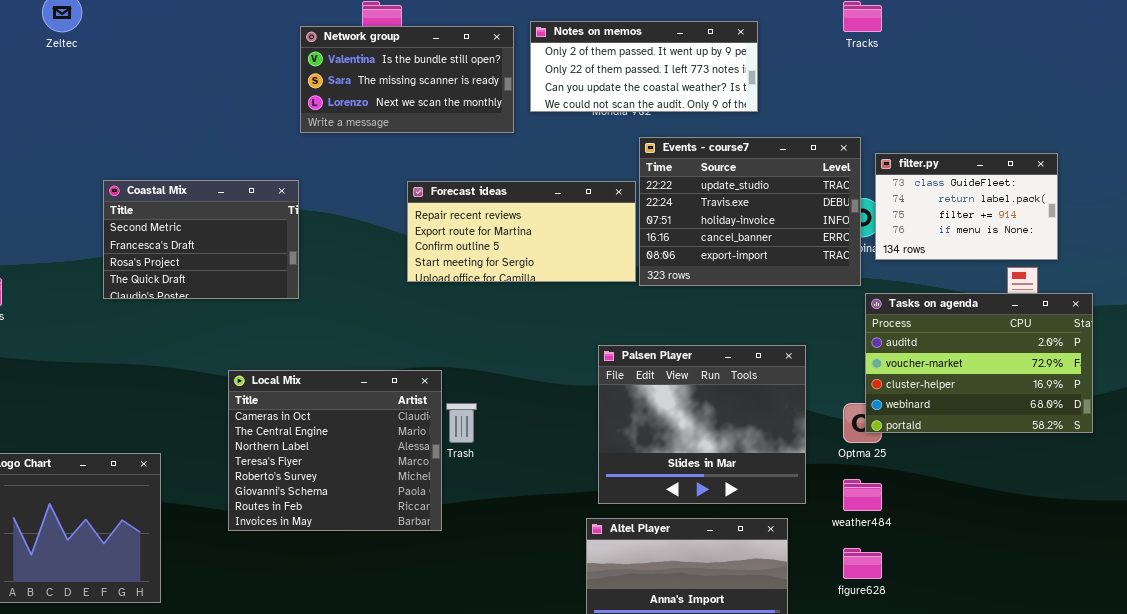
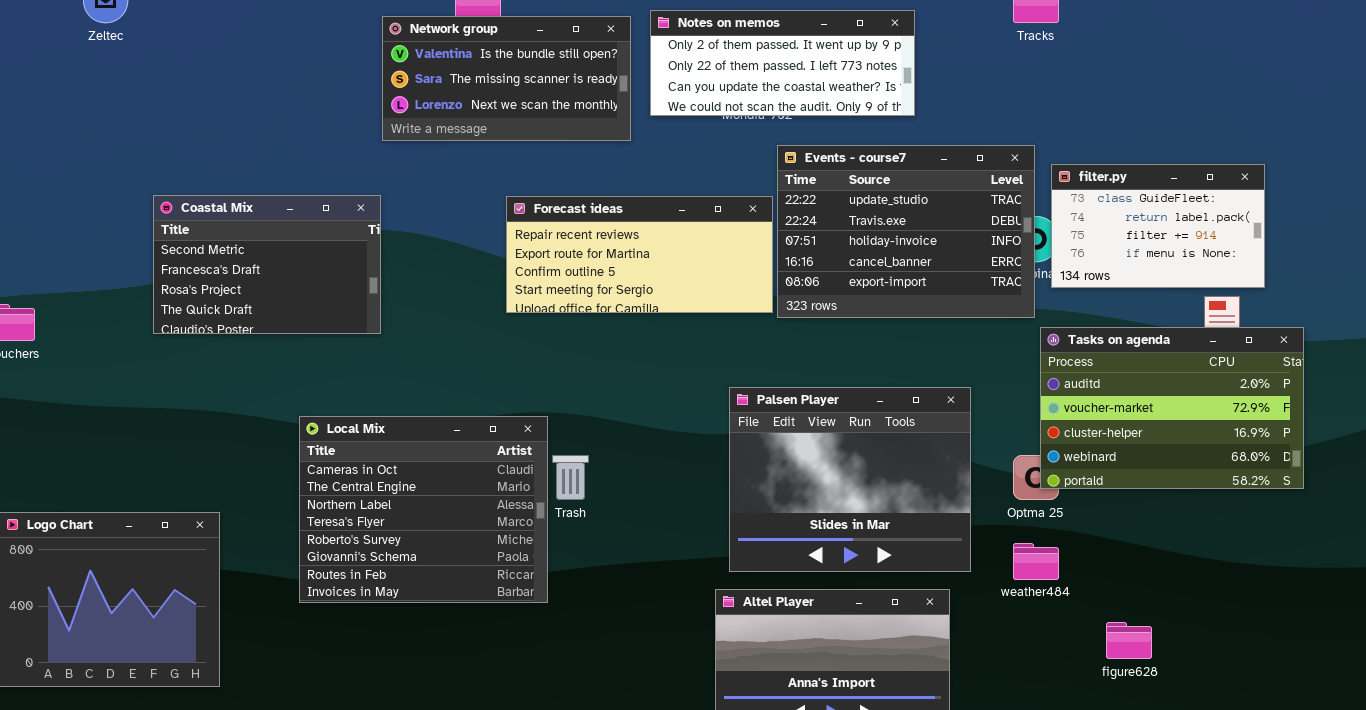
figure628: [843,548,882,579] -> [1106,622,1152,659], moved

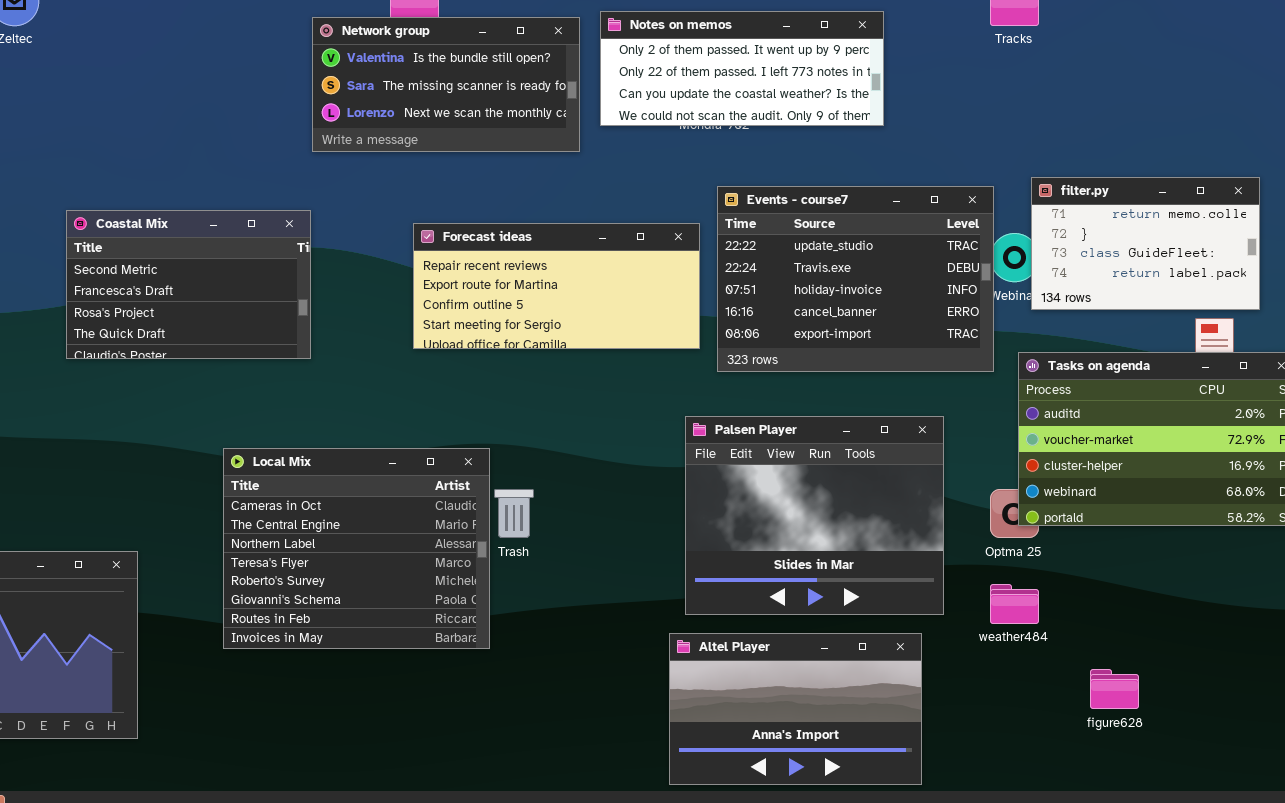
Events - course7: [777,145,1035,318] -> [717,186,994,372], moved
filter.py: [1051,164,1265,288] -> [1031,177,1260,310], scrolled up 2 rows
Forecast ideas: [506,196,773,313] -> [413,223,700,349], moved

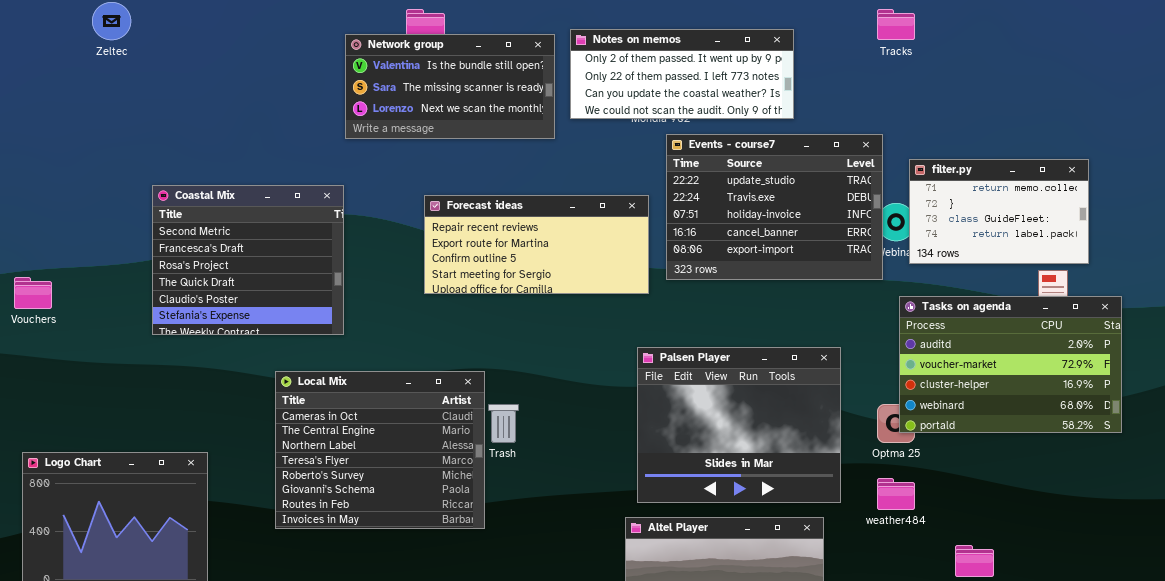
Events - course7: [717,186,994,372] -> [666,134,883,280], moved
Coastal Mix: [66,210,311,359] -> [152,185,344,335], resized

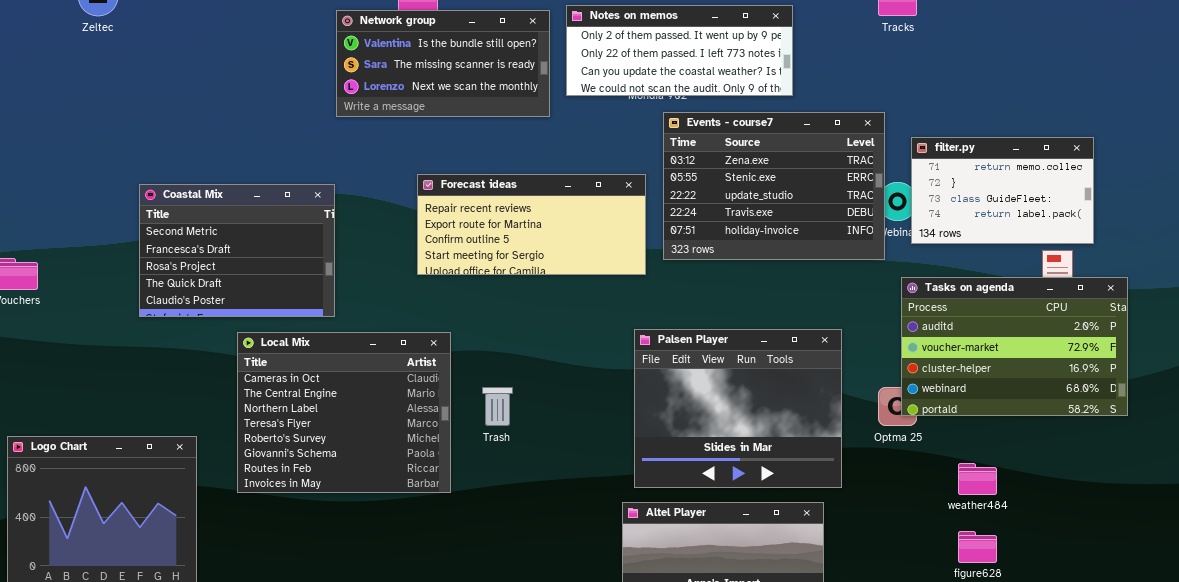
Events - course7: [666,134,883,280] -> [663,112,885,260], scrolled up 2 rows
Coastal Mix: [152,185,344,335] -> [139,184,335,317], resized
Local Mix: [275,371,485,529] -> [237,332,451,493], moved
weather484: [877,478,915,510] -> [958,463,997,495], moved

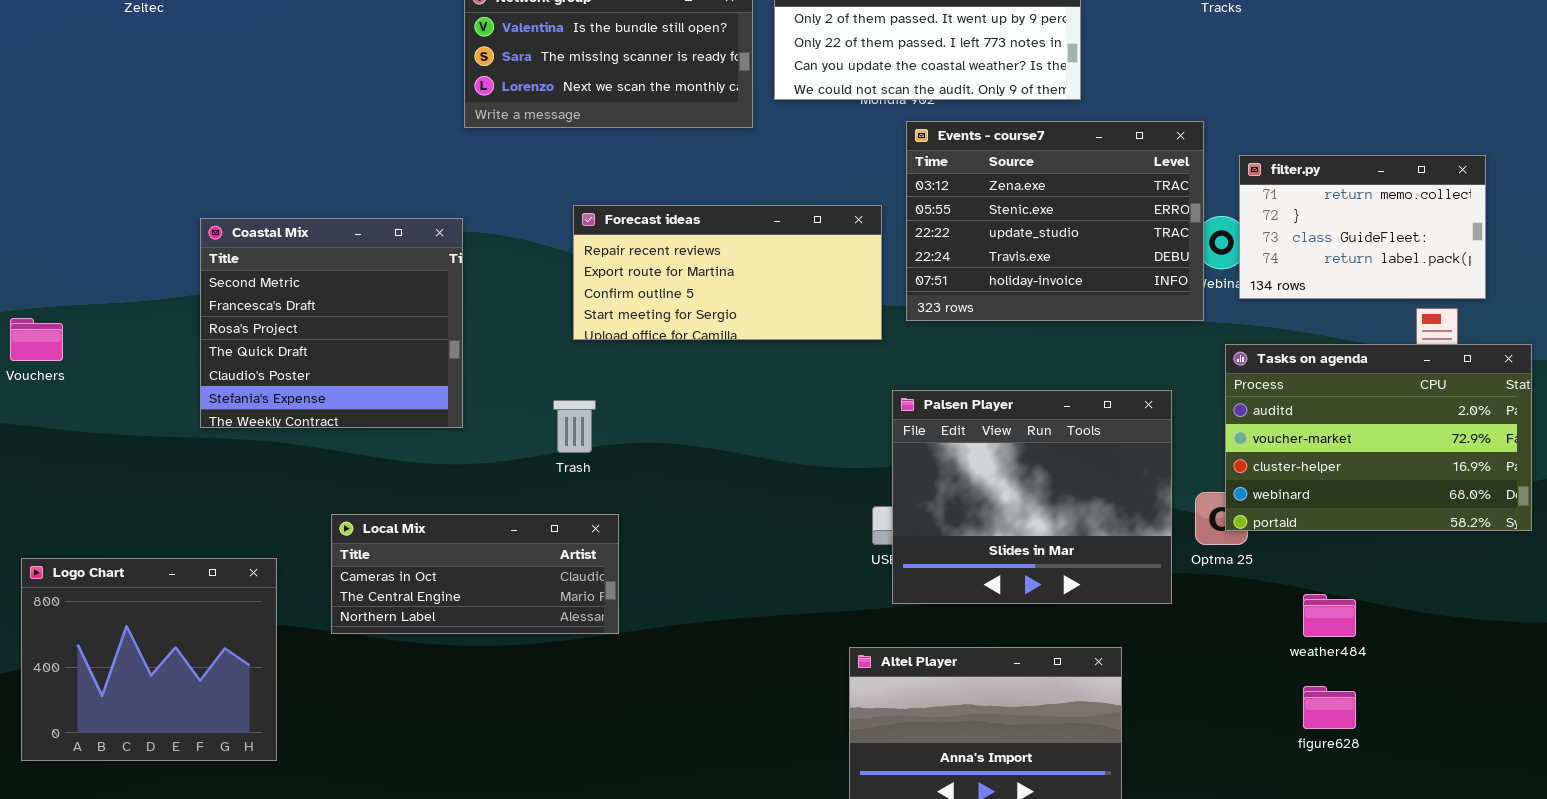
Coastal Mix: [139,184,335,317] -> [200,218,463,428], resized
Palsen Player: [634,329,842,488] -> [892,390,1172,604], moved
Local Mix: [237,332,451,493] -> [331,514,619,634], resized
Trash: [482,387,513,426] -> [553,400,596,453], moved

